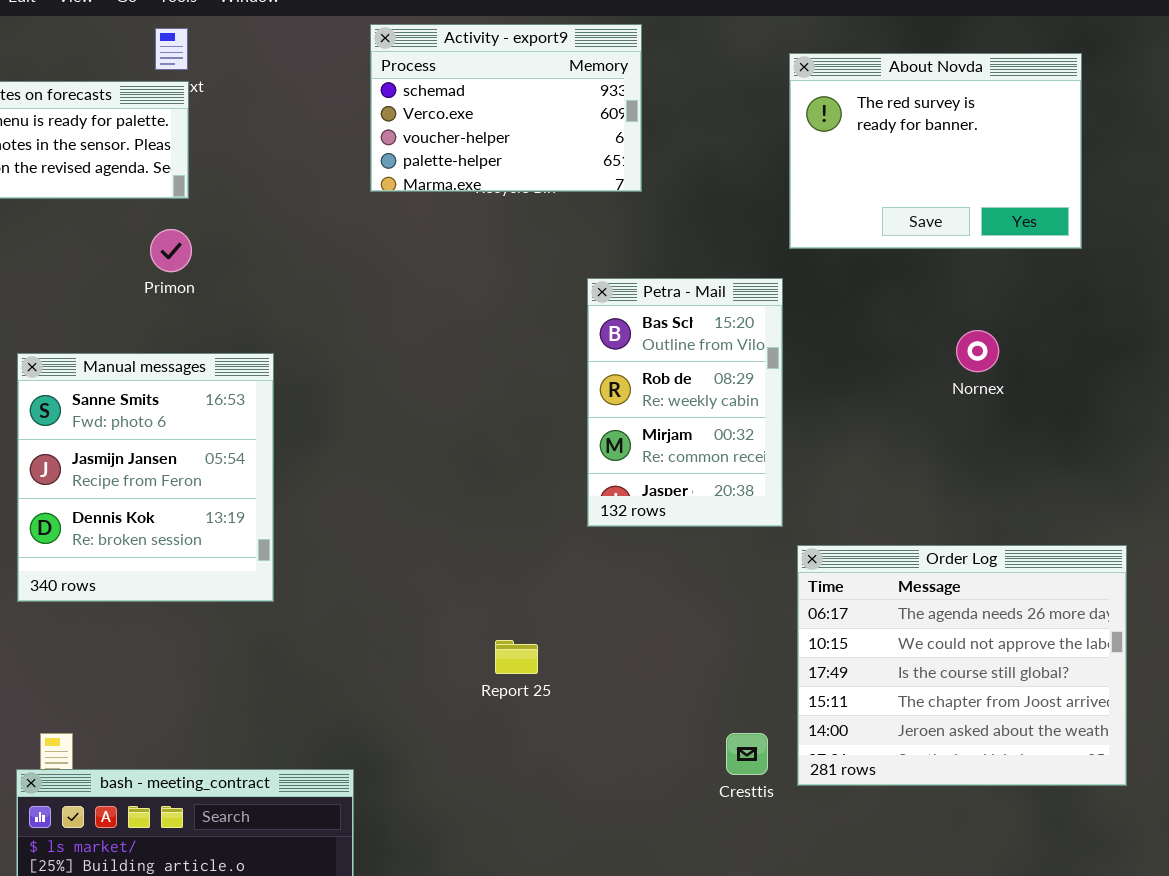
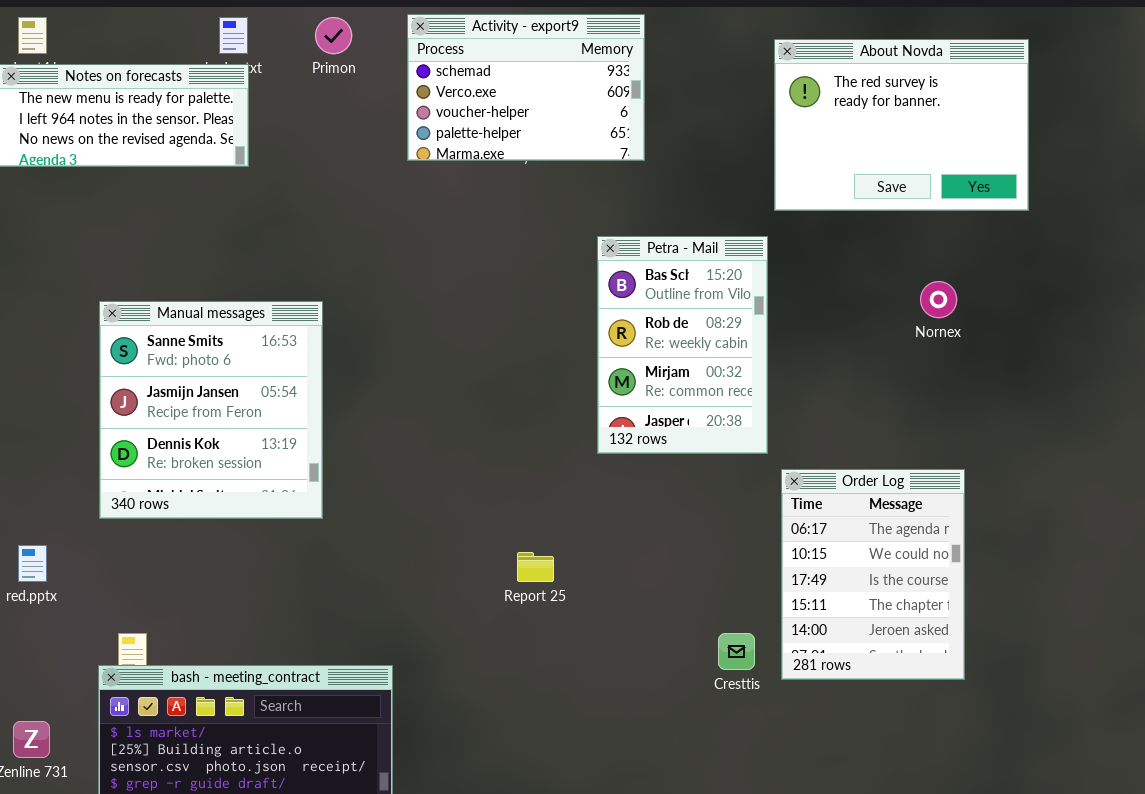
Primon: [150,229,192,272] -> [315,17,352,54], moved
Order Log: [797,545,1127,786] -> [781,469,965,680], resized

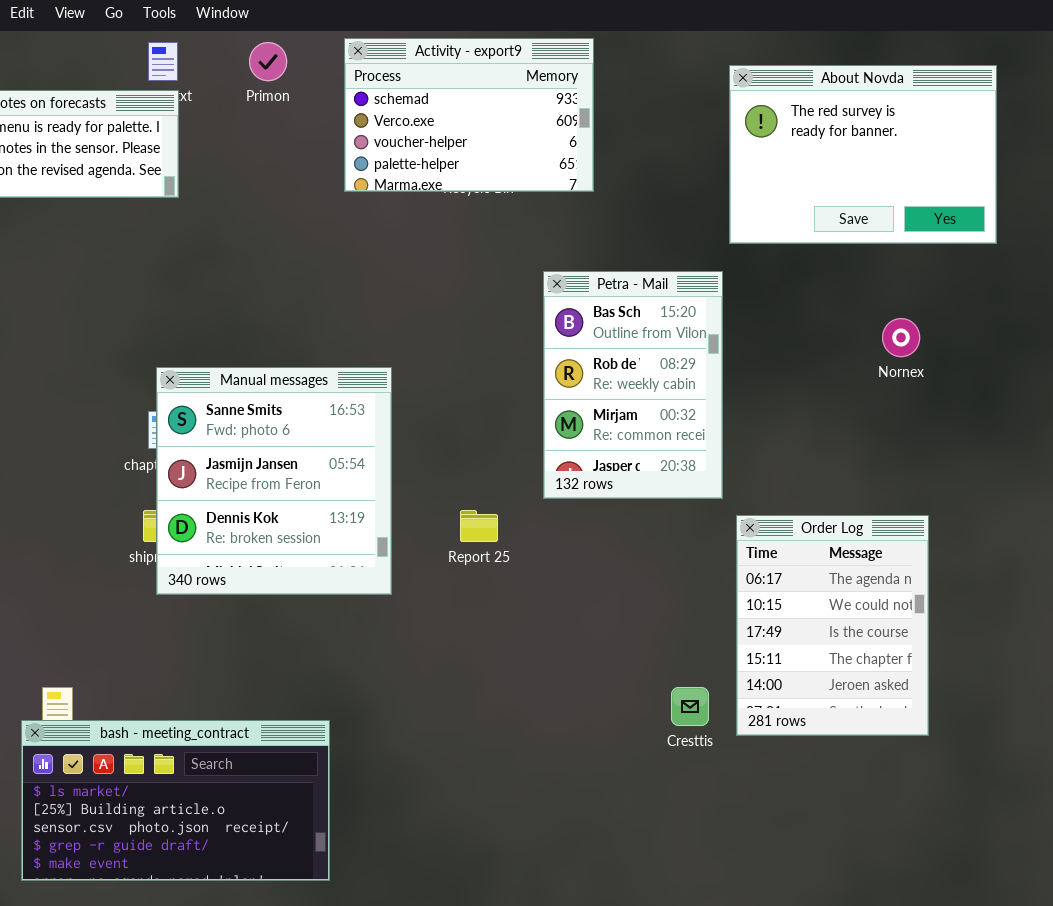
Manual messages: [99,301,323,519] -> [156,367,392,595], moved
Report 25: [517,552,554,582] -> [460,510,498,542], moved

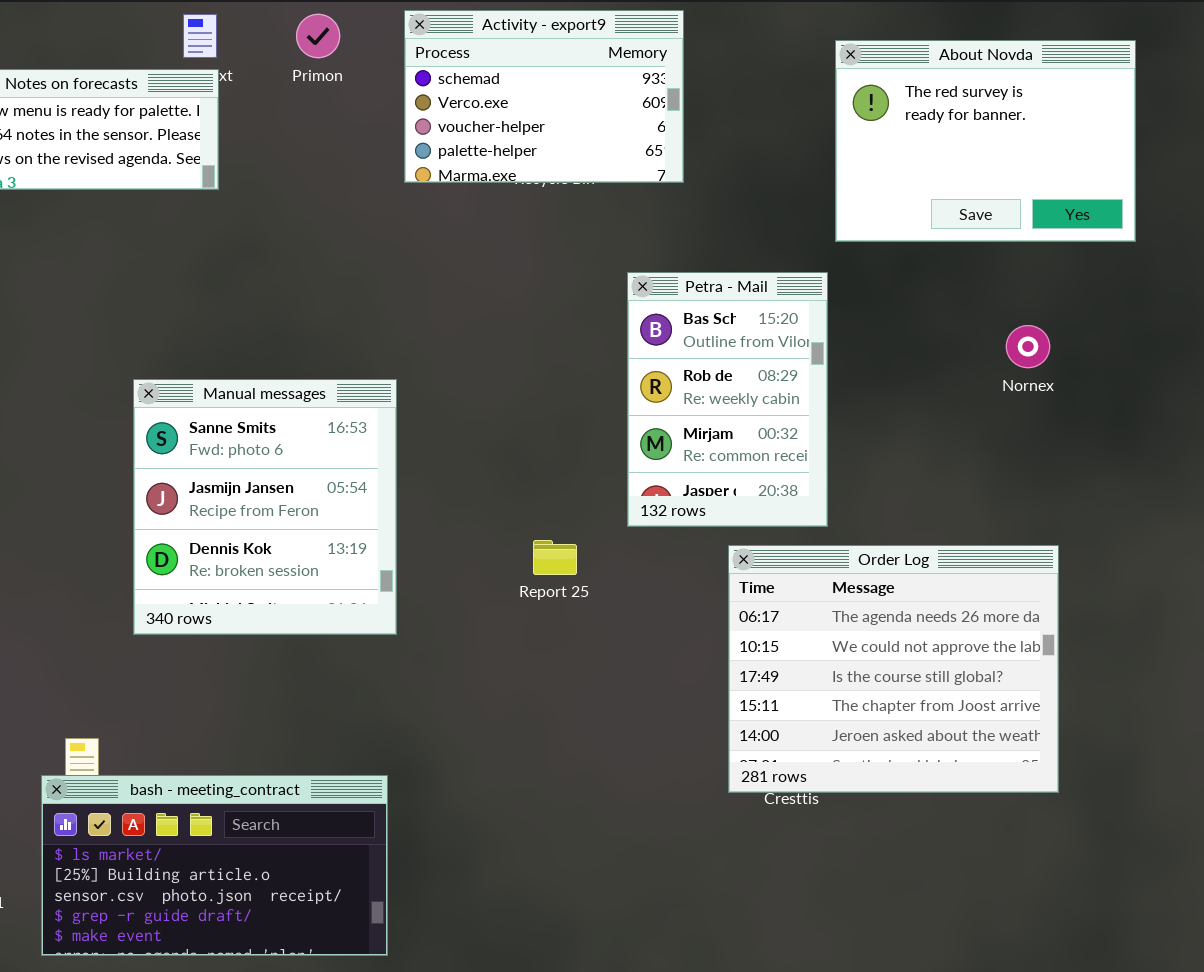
Manual messages: [156,367,392,595] -> [133,379,397,635], moved
Order Log: [736,515,929,736] -> [728,545,1059,793], resized

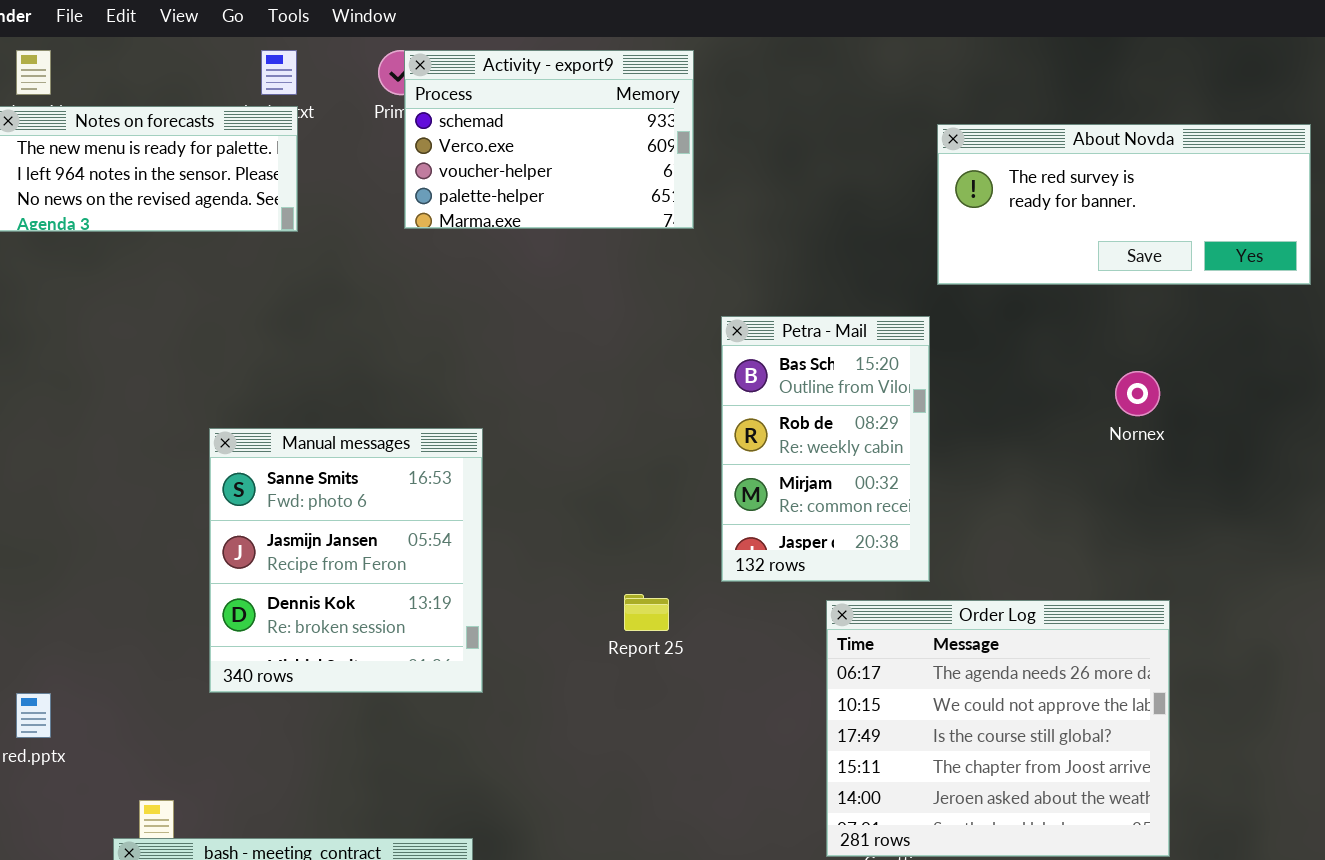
Activity - export9: [404,10,684,183] -> [404,50,694,229], moved
About Novda: [835,40,1136,242] -> [937,124,1311,285], resized

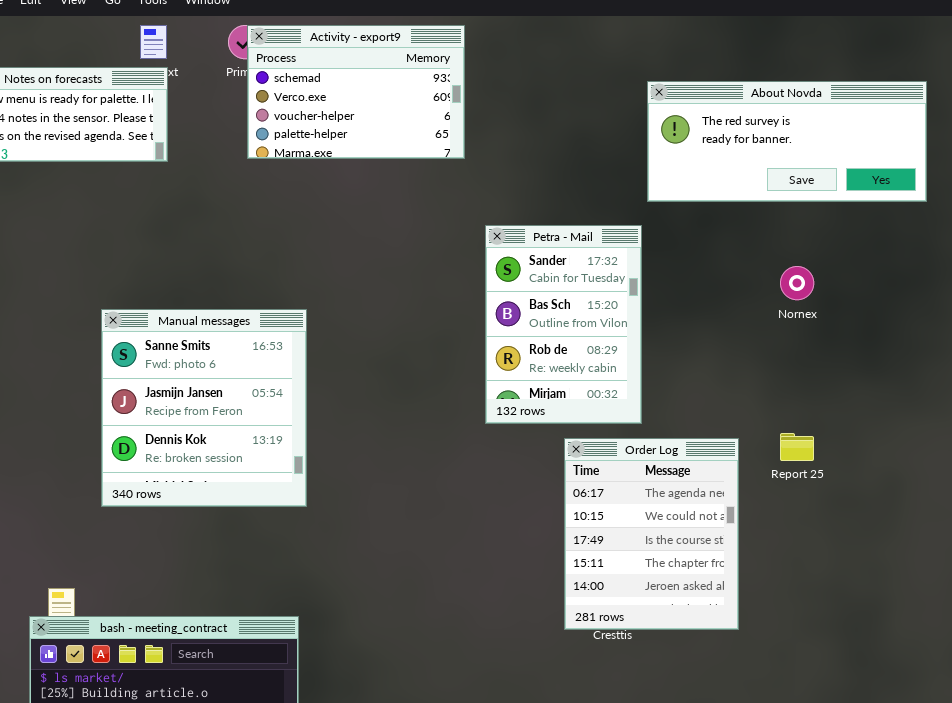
Petra - Mail: [721,316,930,582] -> [485,225,642,424], scrolled up 1 row
Report 25: [624,594,669,631] -> [780,433,814,461], moved
Order Log: [826,600,1170,857] -> [564,438,739,630], resized

